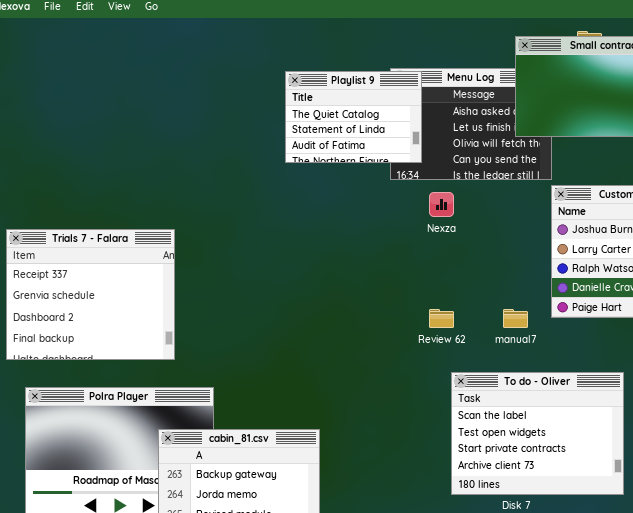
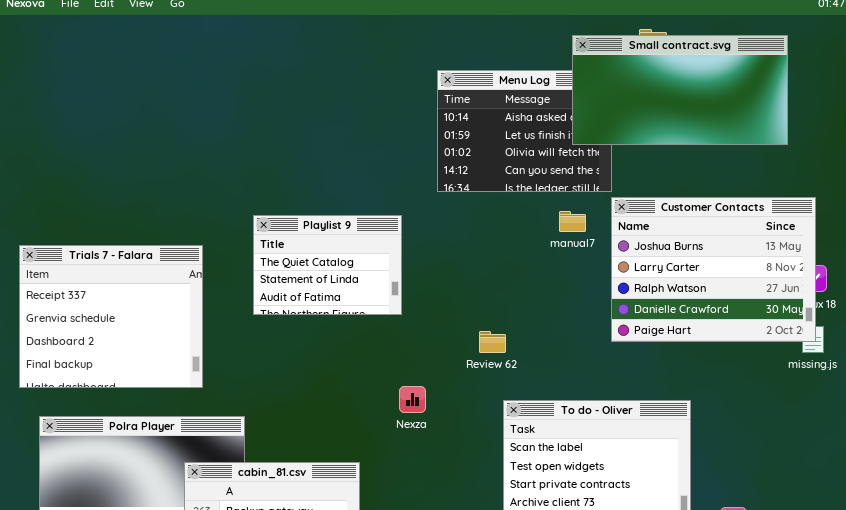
Playlist 9: [285,71,422,163] -> [253,215,402,315], moved
Nexza: [429,192,454,217] -> [399,386,426,413], moved
manual7: [503,309,528,328] -> [559,211,586,232], moved

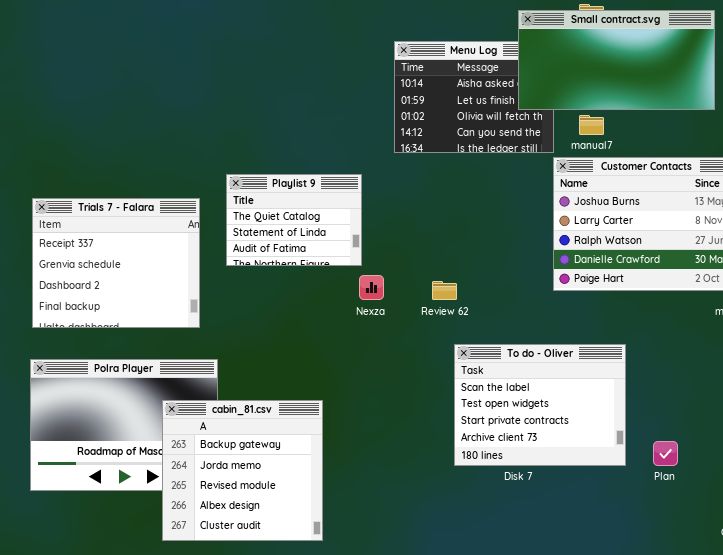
manual7: [559,211,586,232] -> [579,115,604,135], moved
Trials 7 - Falara: [19,245,203,388] -> [32,198,200,328], moved
Nexza: [399,386,426,413] -> [359,275,384,300], moved

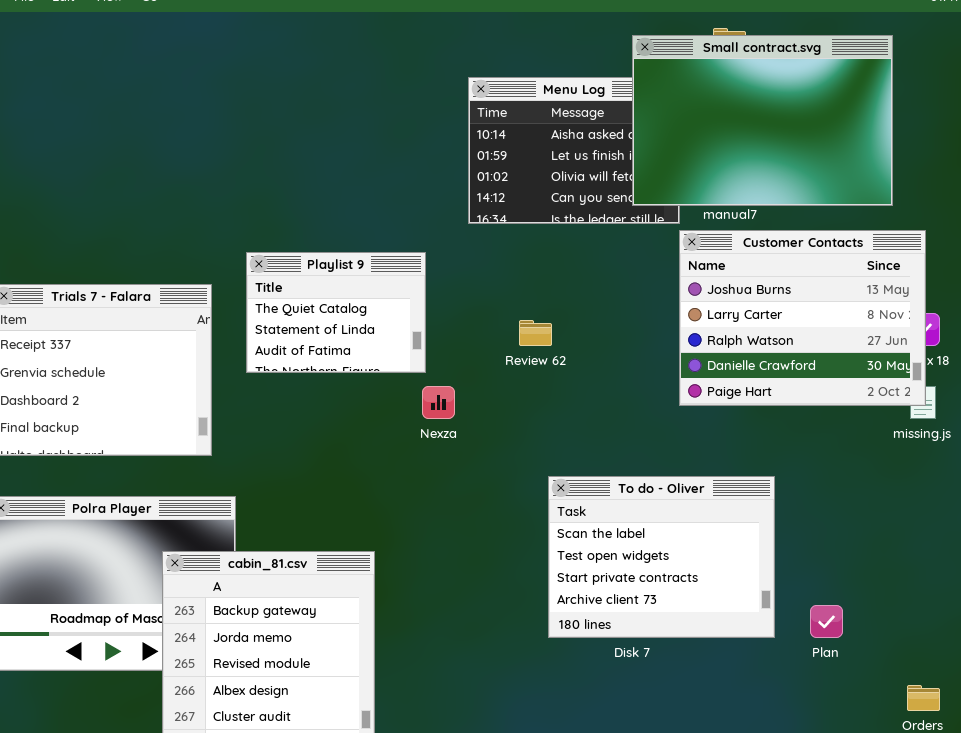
Small contract.svg: [518,10,715,110] -> [632,35,893,206], resized
Review 62: [432,281,457,300] -> [519,320,552,346], moved

